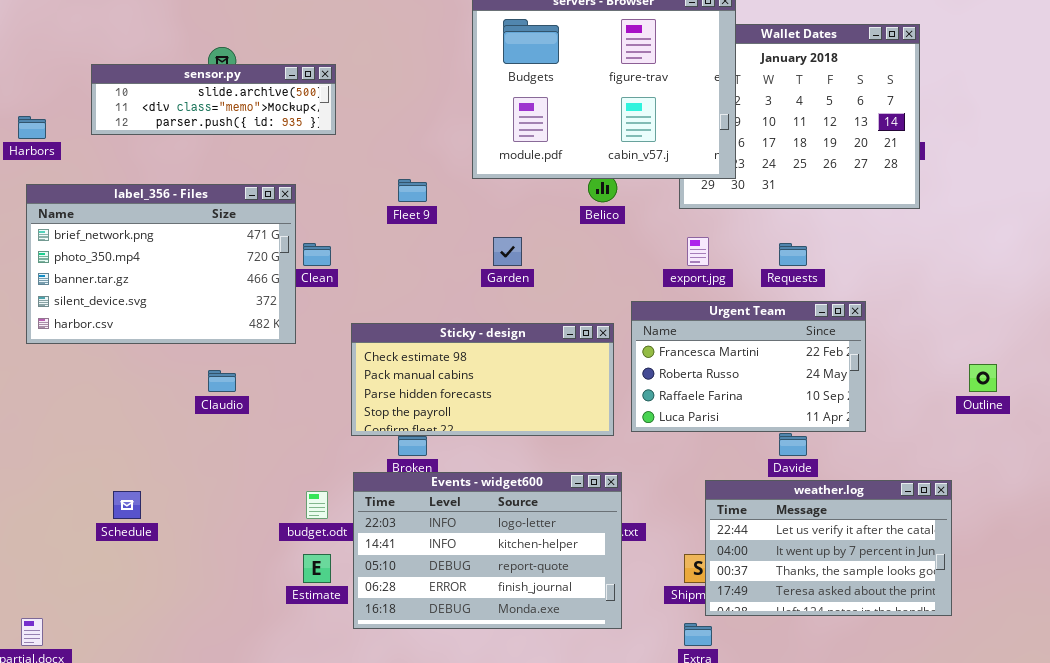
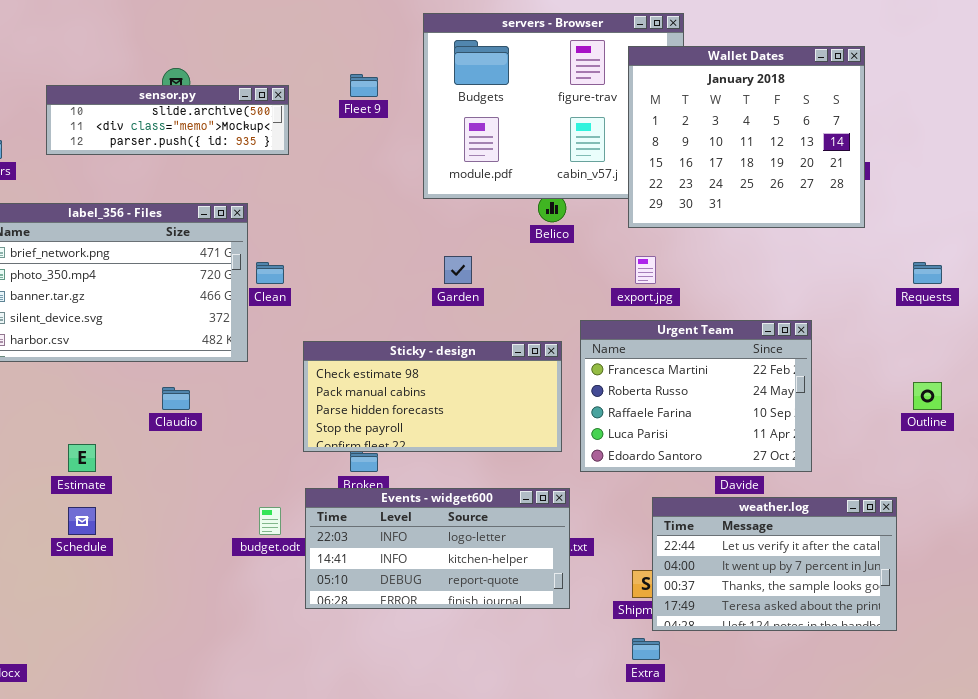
Wallet Dates: [679,24,920,209] -> [628,46,865,228], raised
Fleet 9: [398,179,427,202] -> [350,74,378,97], moved
Requests: [779,243,807,266] -> [913,262,942,284], moved
Urgent Team: [631,301,866,432] -> [580,320,812,472], resized
Events - widget600: [353,472,622,629] -> [305,488,570,609], resized
Estimate: [303,554,331,583] -> [68,444,96,472], moved

